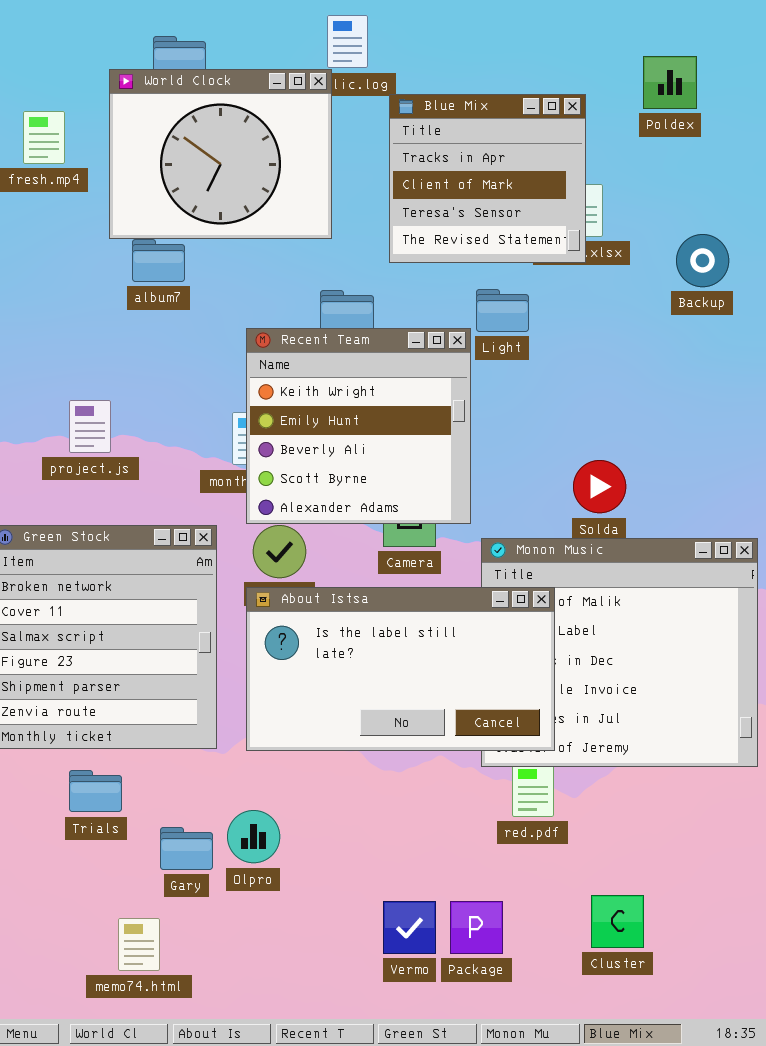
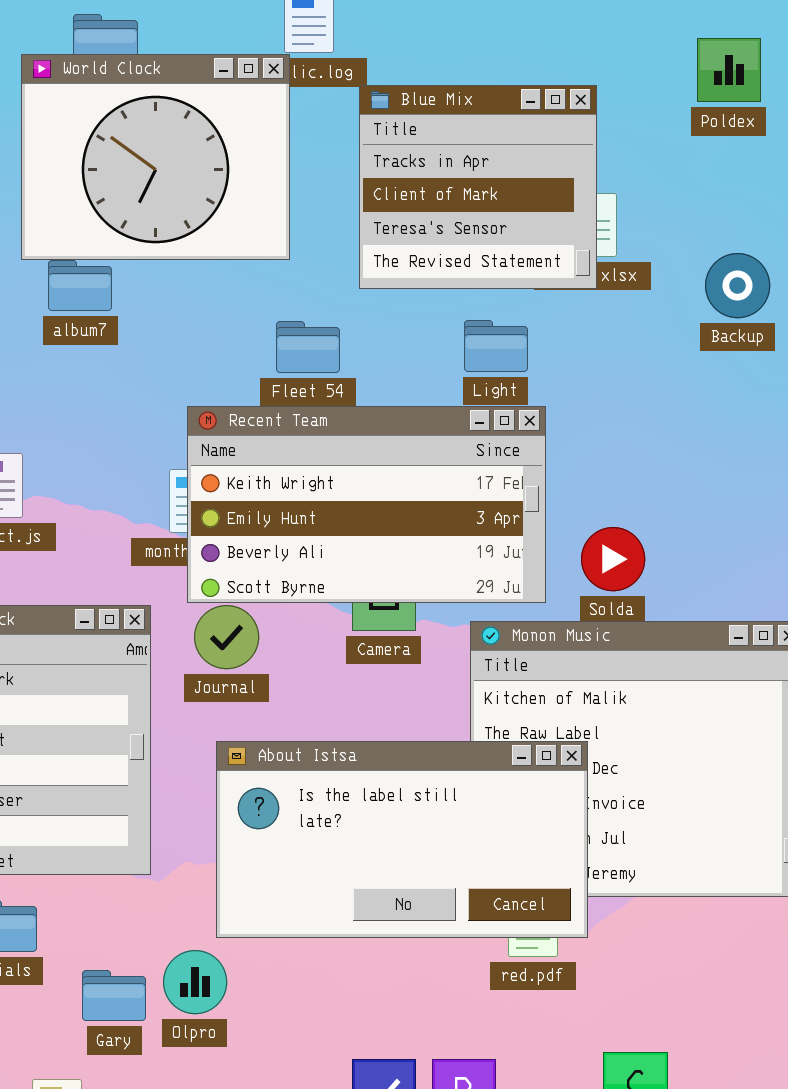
Poldex: [643,56,697,109] -> [697,38,761,102], moved
Recent Team: [246,328,471,524] -> [187,406,546,603], resized
About Istsa: [246,587,555,751] -> [216,741,588,938], moved

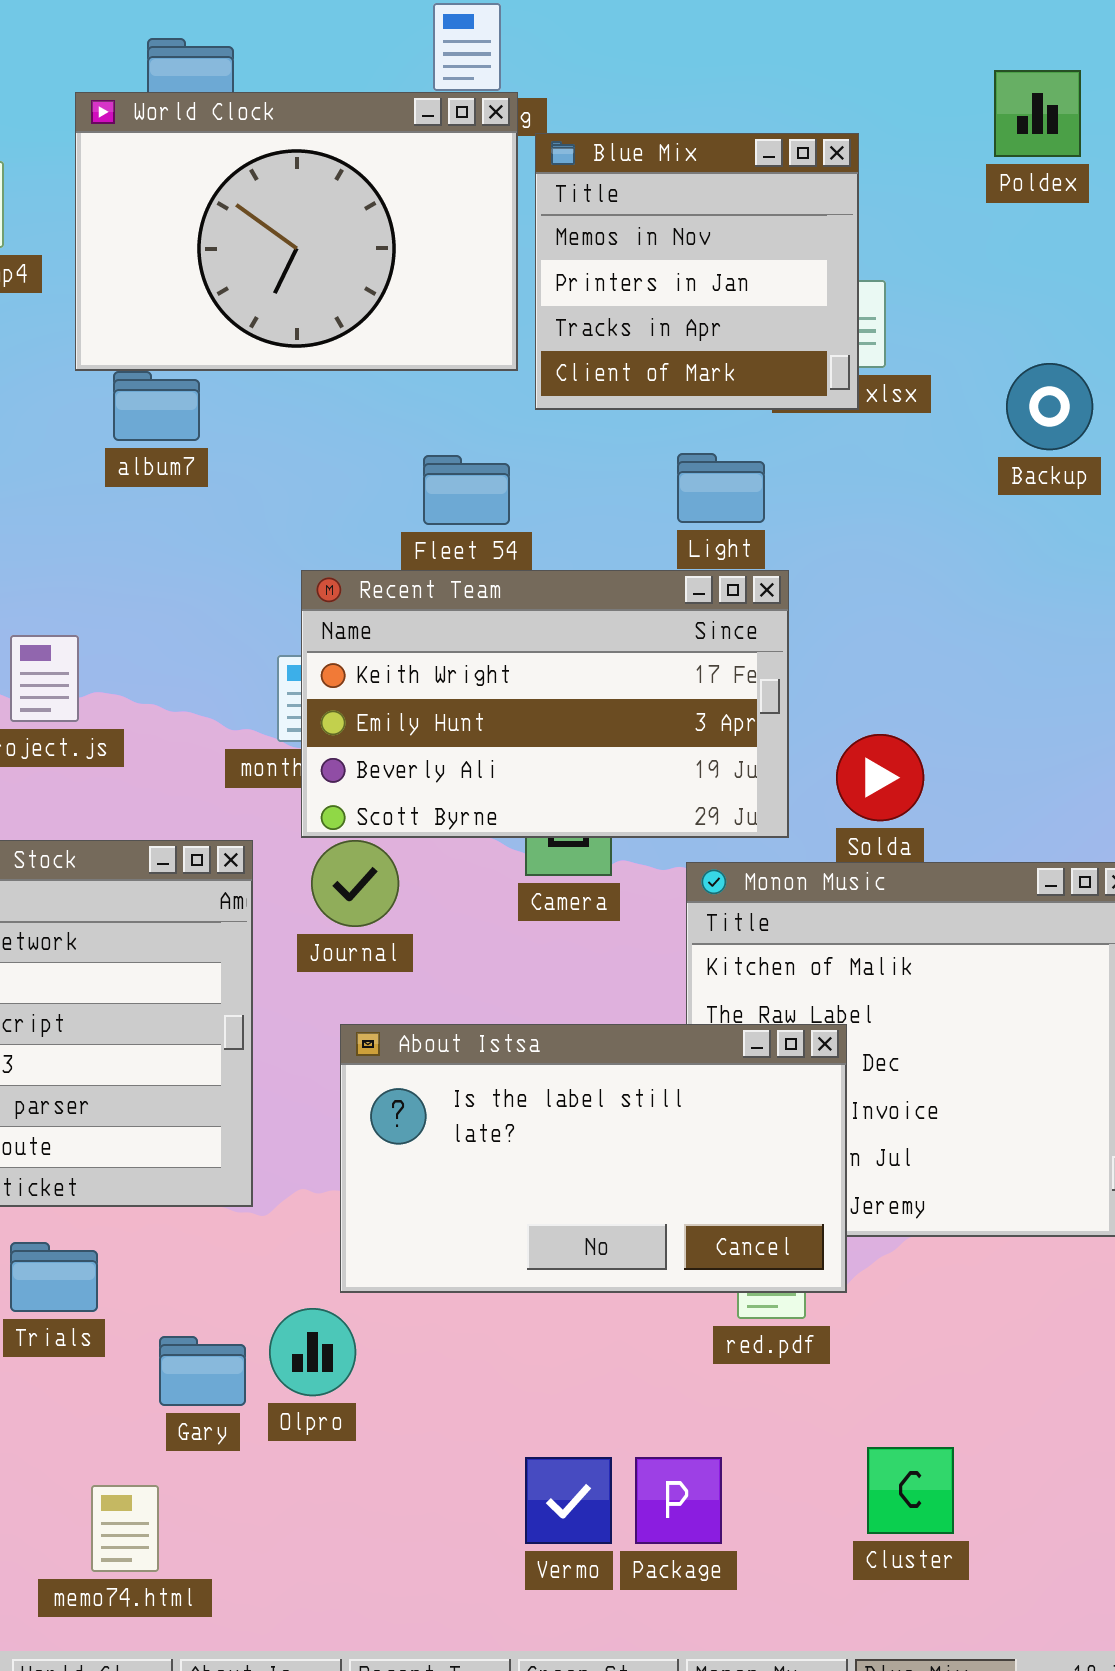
World Clock: [21,54,290,260] -> [75,92,518,371], resized
Blue Mix: [359,85,597,289] -> [535,133,859,410], scrolled up 2 rows

